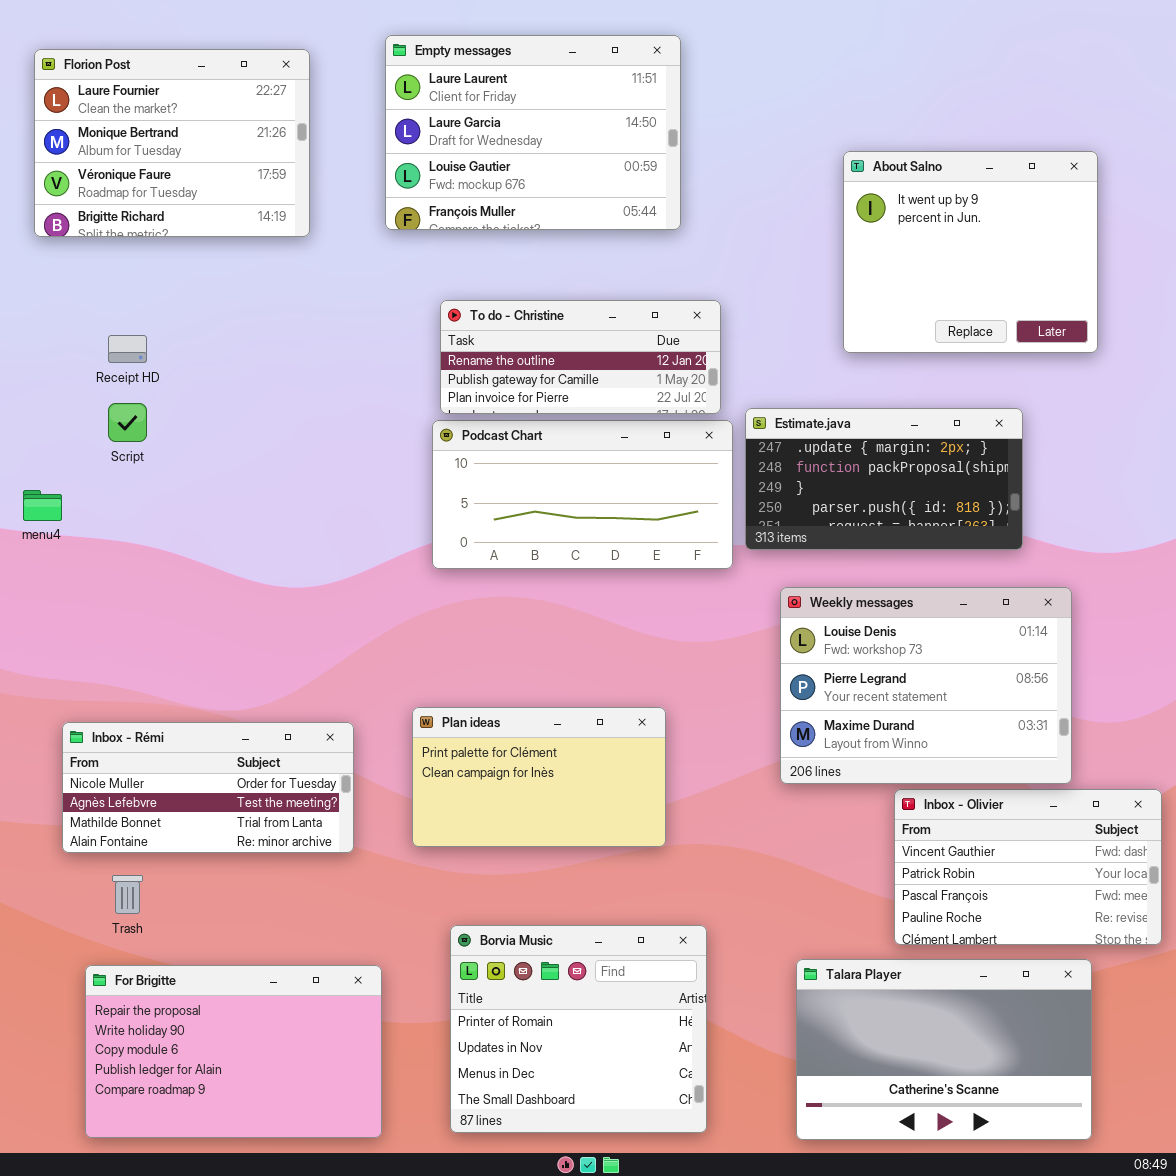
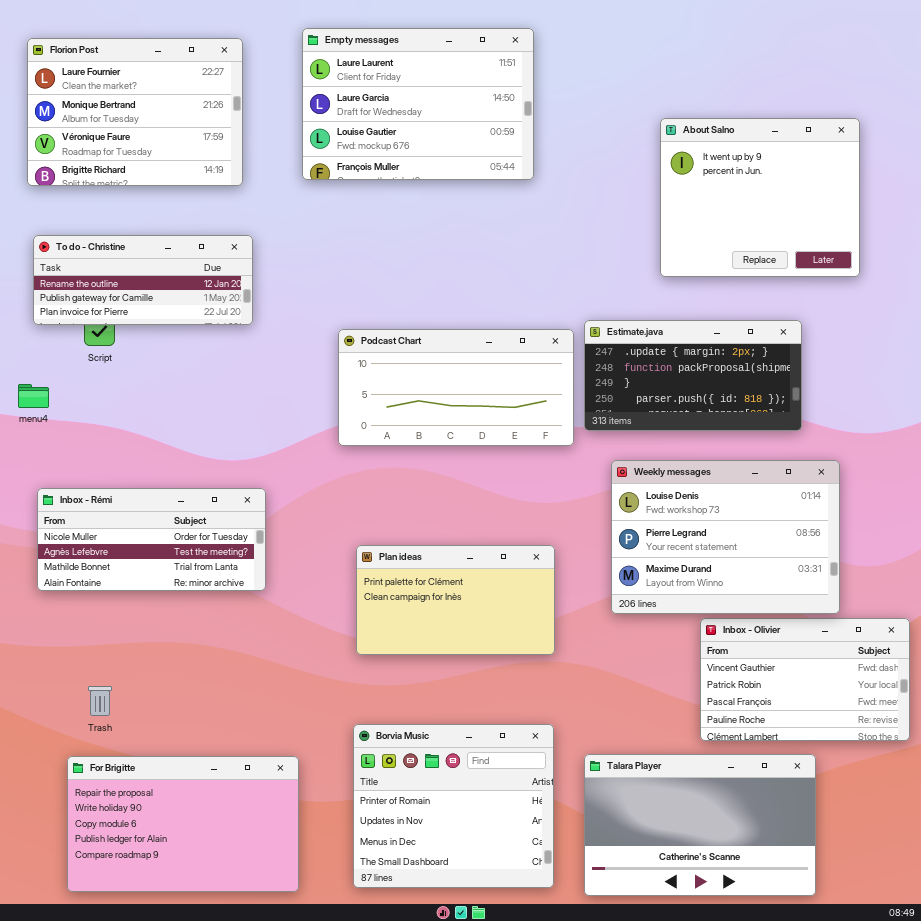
To do - Christine: [440,300,721,414] -> [33,235,253,325], moved
Plan ideas: [412,707,666,847] -> [356,545,555,655], moved
Inbox - Rémi: [62,722,354,853] -> [37,488,266,591], moved
Talara Player: [796,959,1092,1140] -> [584,754,816,896], moved

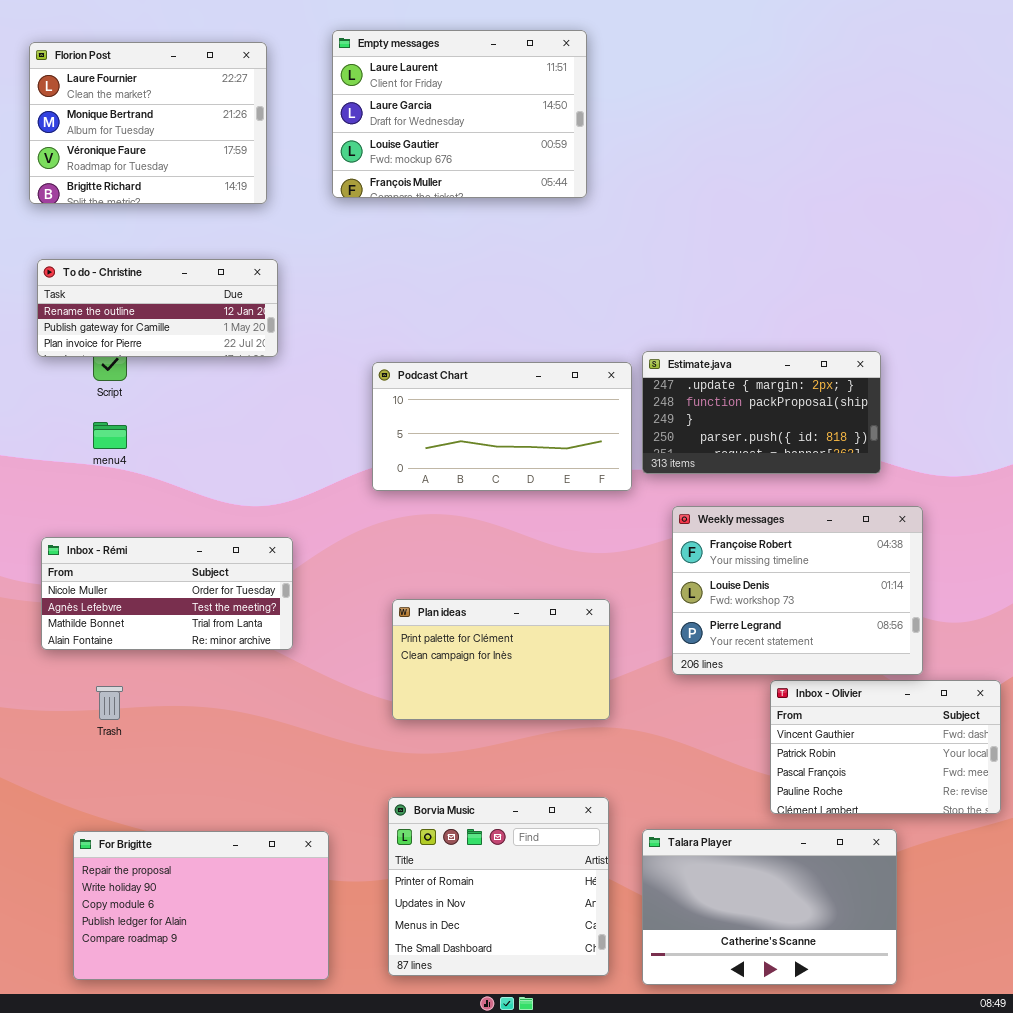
About Salno: [660,118,860,277] -> none, closed
menu4: [18,384,49,408] -> [93,422,127,449], moved
Weekly messages: [611,460,840,614] -> [672,506,923,675], scrolled up 1 row
Trash: [88,686,112,716] -> [96,686,123,720], moved

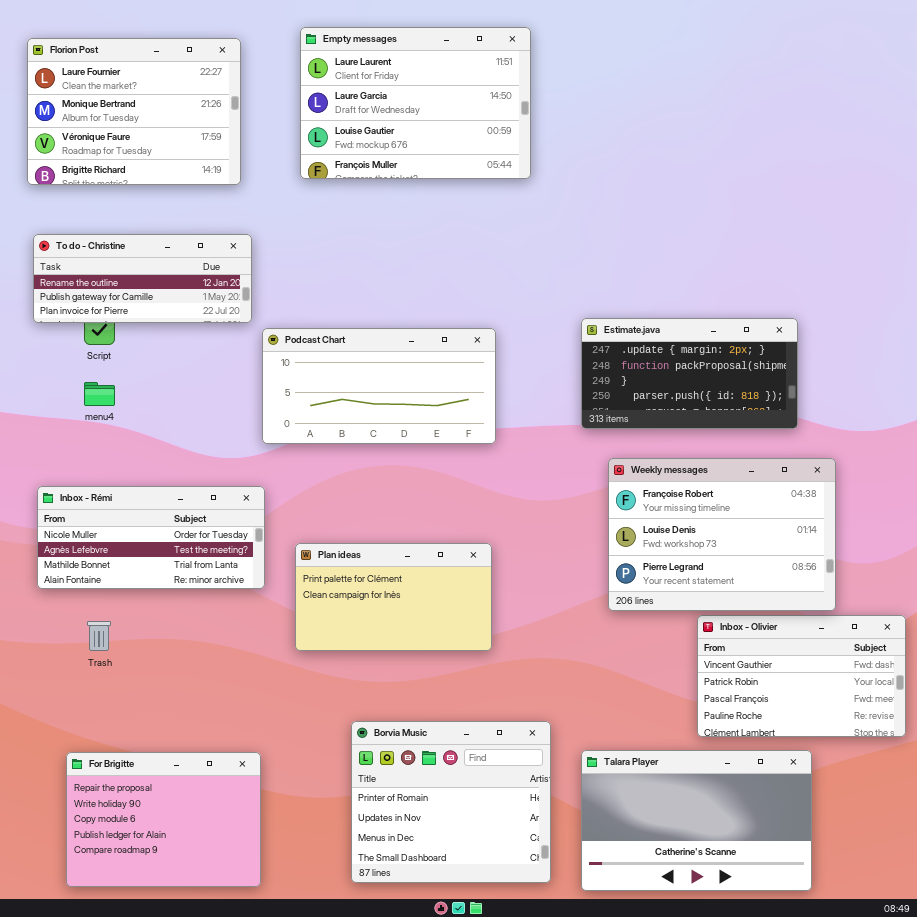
Podcast Chart: [372,362,632,491] -> [262,328,496,444], moved
Plan ideas: [392,599,610,720] -> [295,543,492,651], moved
For Brigitte: [73,831,329,980] -> [66,752,261,887], resized

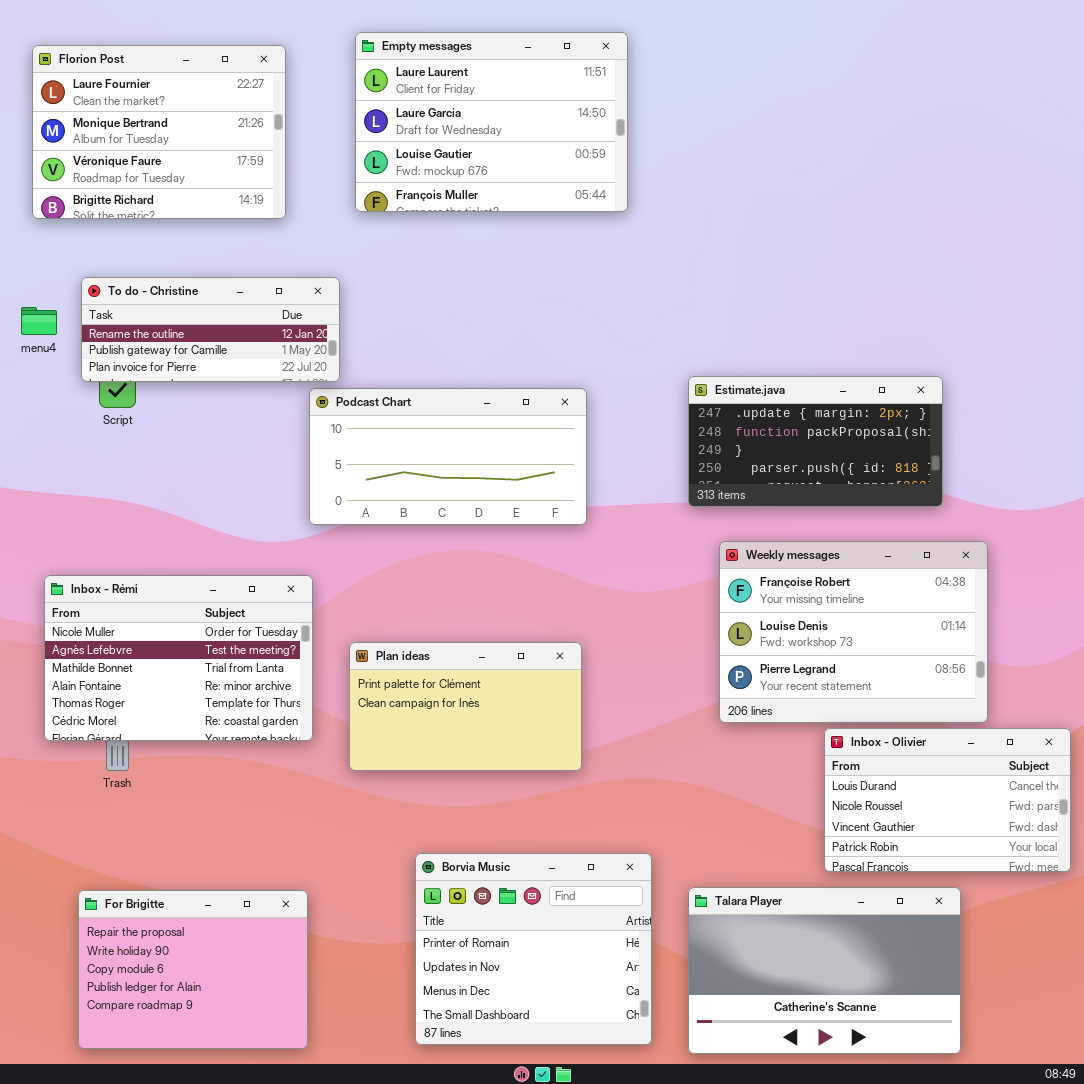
To do - Christine: [33,234,252,323] -> [81,277,340,382], moved
menu4: [84,382,115,406] -> [21,307,57,335], moved
Inbox - Rémi: [37,486,265,589] -> [44,575,313,741], resized
Inbox - Olivier: [697,615,906,737] -> [824,728,1071,872], scrolled up 2 rows

